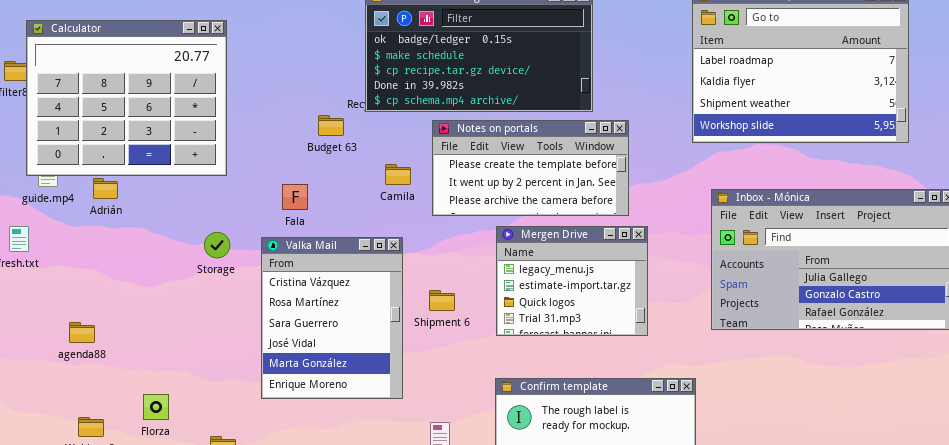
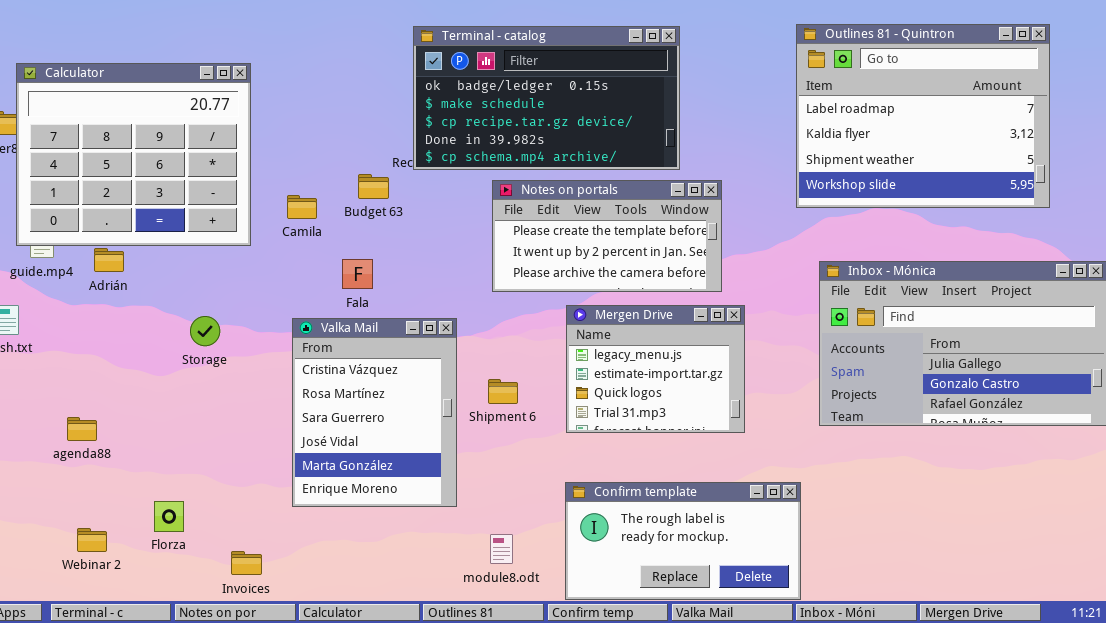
Camila: [385,164,411,185] -> [287,195,317,219], moved
Fala: [282,184,308,210] -> [342,259,373,289], moved
Storage: [204,232,230,258] -> [190,316,220,346], moved

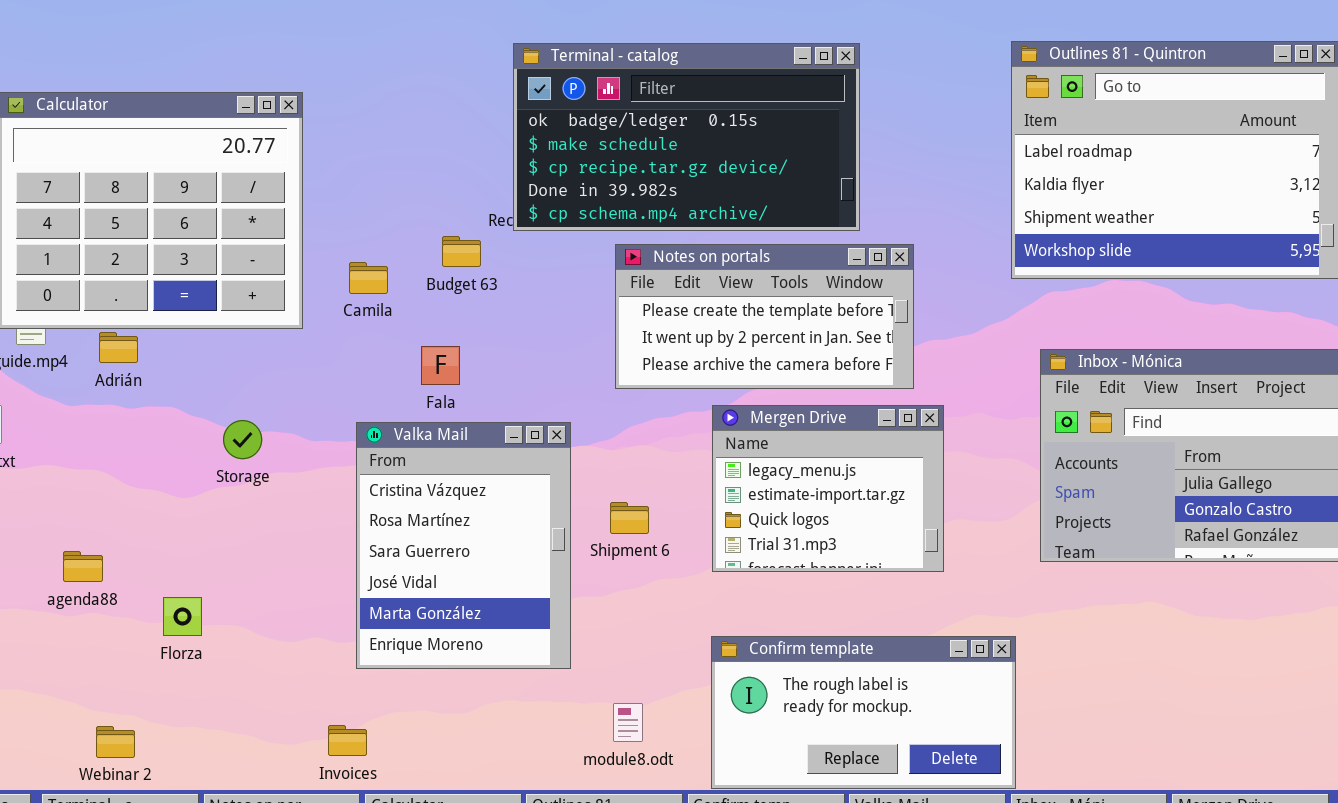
Florza: [154,501,184,532] -> [163,597,202,636], moved
Webinar 2: [77,528,107,552] -> [96,726,135,758], moved
Invoices: [231,551,262,575] -> [328,725,367,756], moved

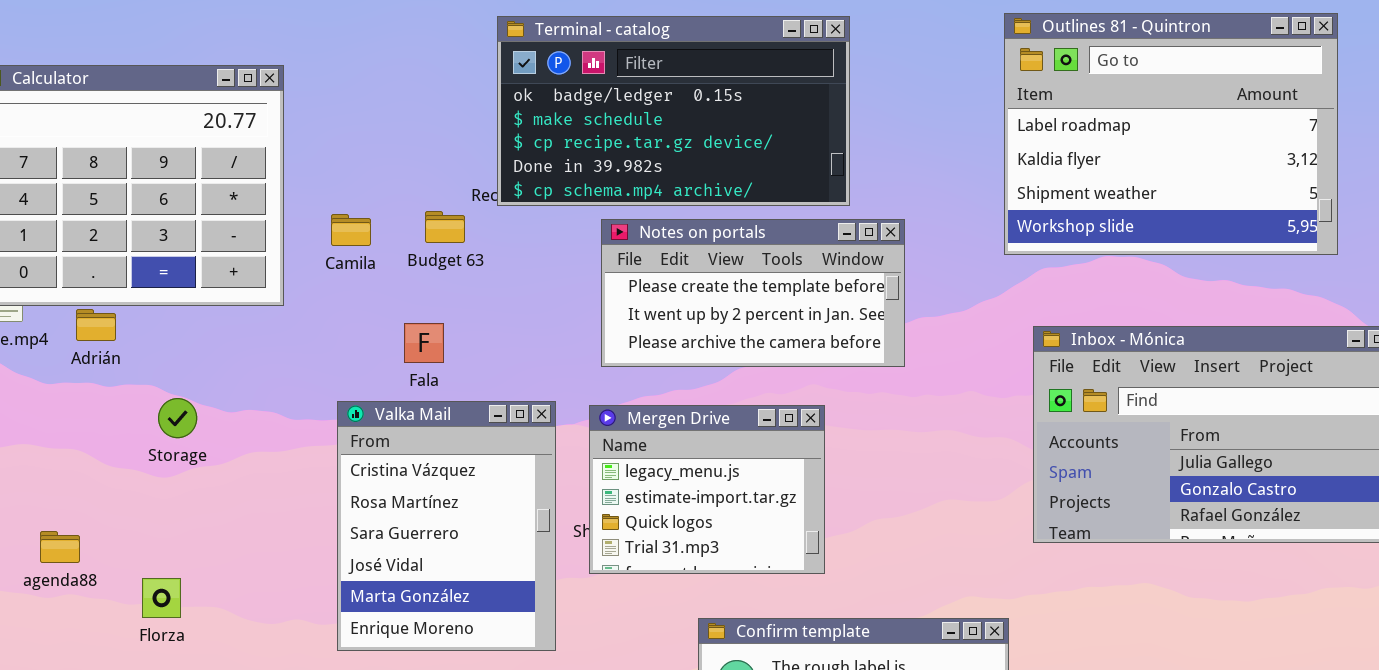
Camila: [349,262,388,294] -> [331,214,371,246], moved
Mergen Drive: [712,405,944,572] -> [589,405,825,574], moved
Storage: [223,420,262,459] -> [158,398,197,438], moved

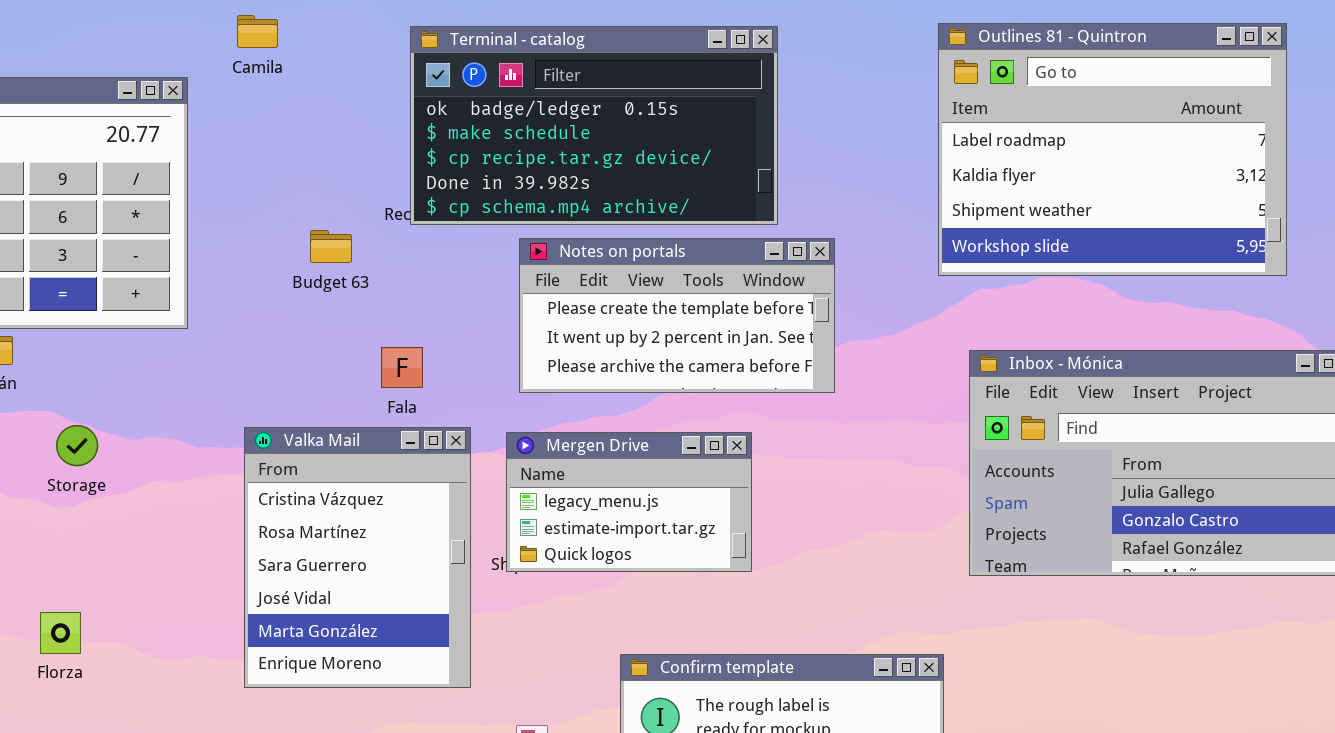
Budget 63: [425,211,465,243] -> [310,230,352,263], moved
Camila: [331,214,371,246] -> [237,15,278,48], moved
Fala: [404,323,444,363] -> [381,347,423,388], moved
Mergen Drive: [589,405,825,574] -> [506,432,752,572], resized

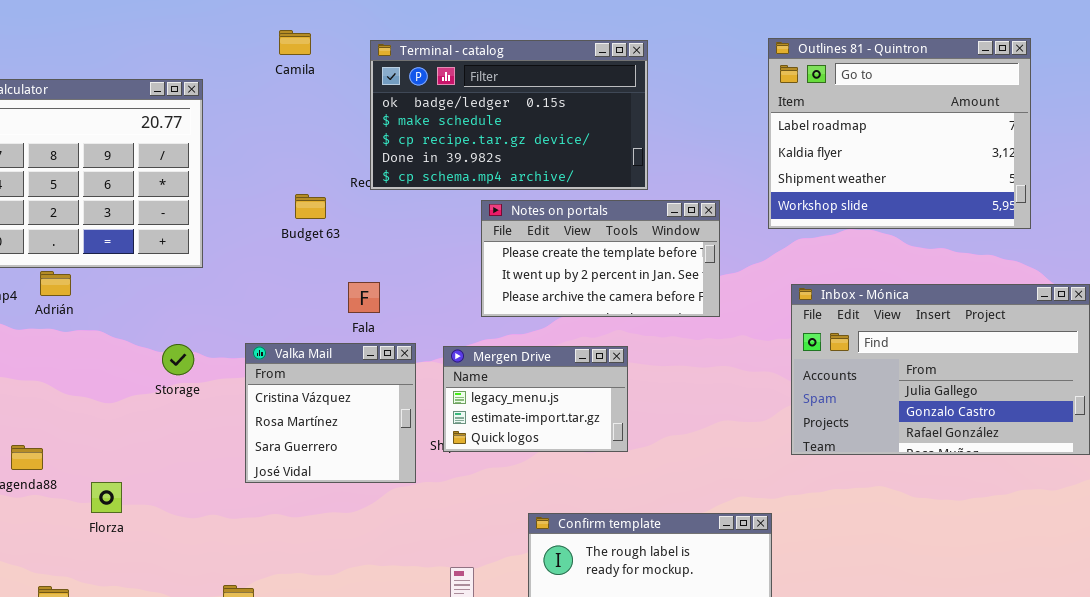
Camila: [237,15,278,48] -> [279,30,311,55], moved
Notes on portals: [519,238,835,393] -> [481,200,720,317], moved
Storage: [56,425,98,466] -> [162,344,194,375], moved
Valka Mail: [244,427,471,688] -> [245,343,416,483], resized

